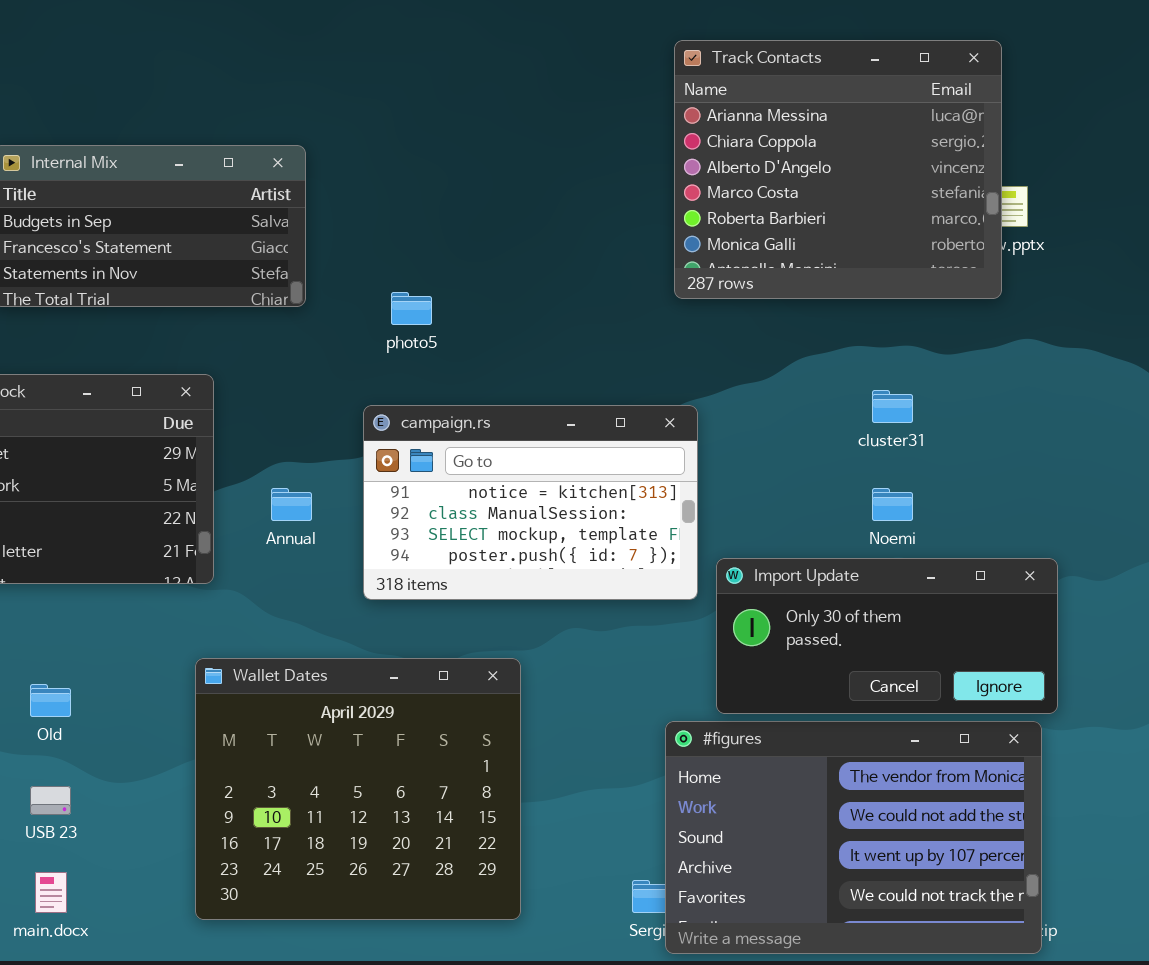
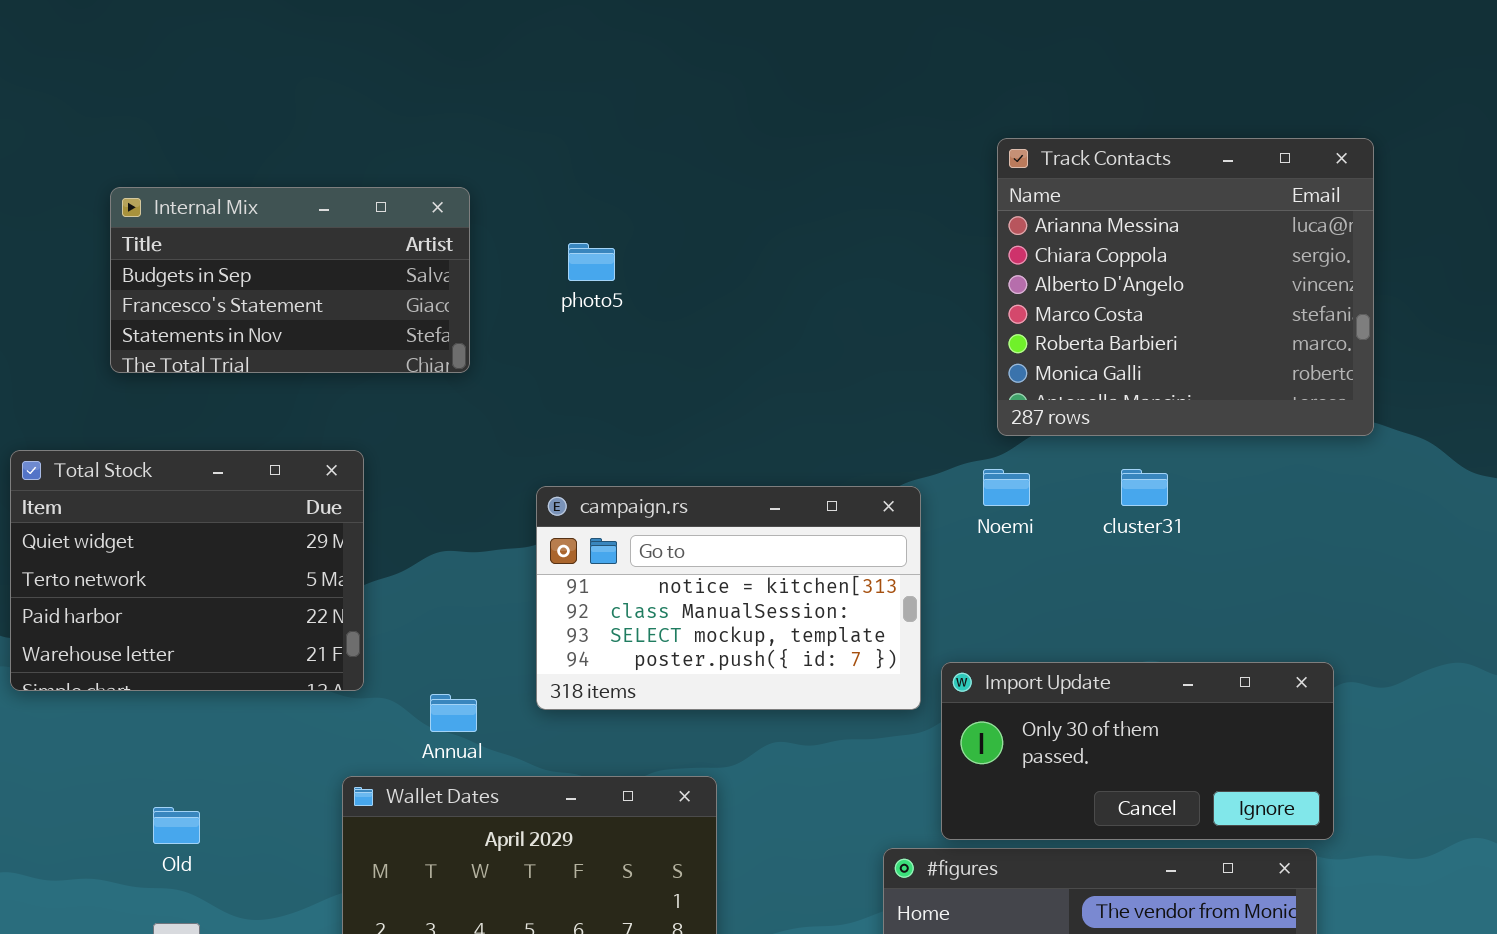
Track Contacts: [674,40,1002,299] -> [997,138,1374,436], moved
photo5: [391,292,432,325] -> [568,243,615,281], moved
Annual: [271,488,312,521] -> [430,694,477,732], moved
Noemi: [872,488,913,521] -> [983,469,1030,506], moved

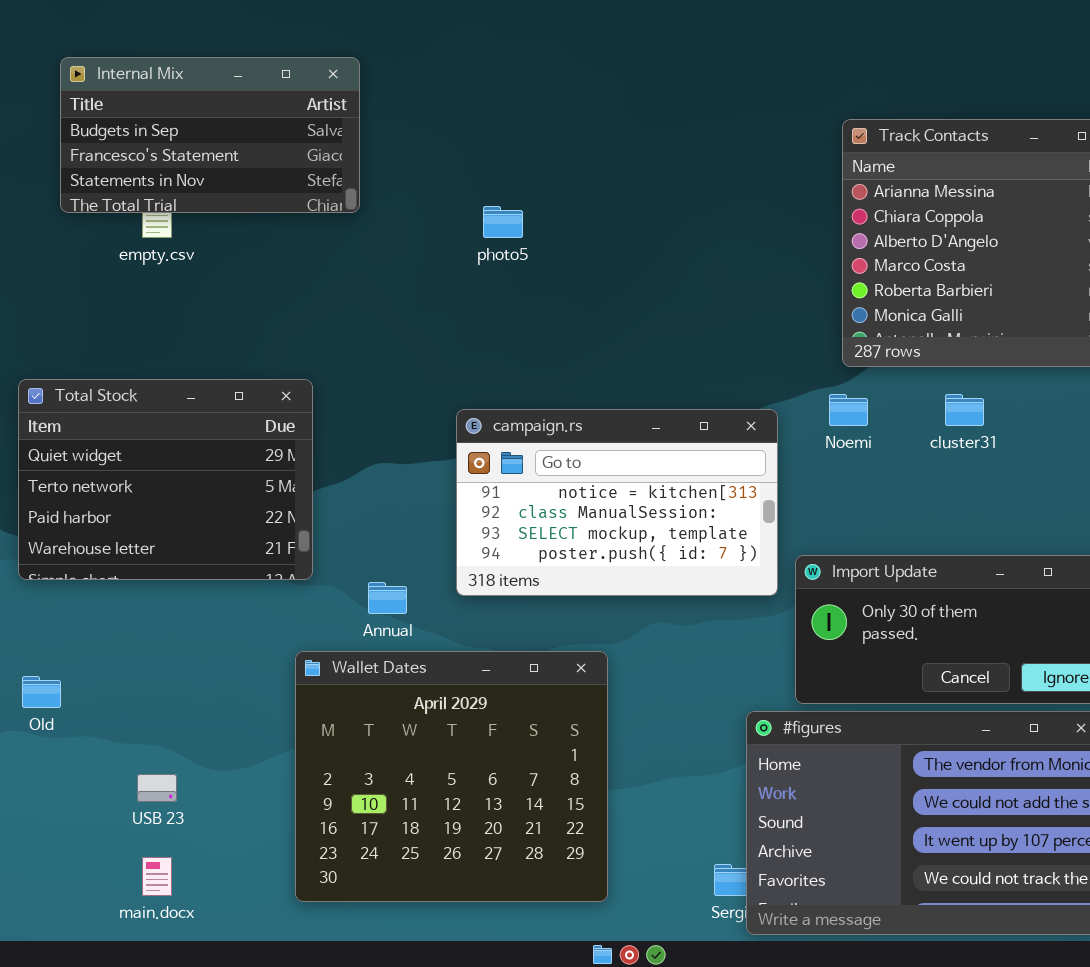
Internal Mix: [110,187,470,373] -> [60,57,360,213], moved
Old: [153,807,200,844] -> [22,676,61,708], moved

